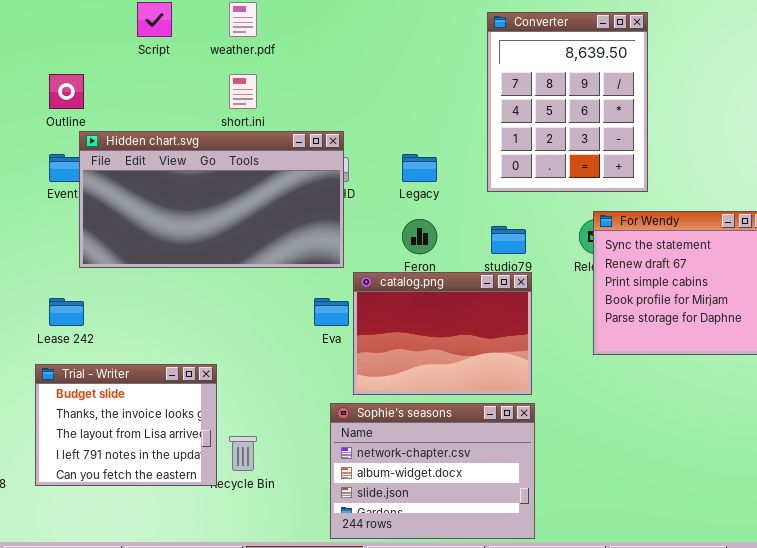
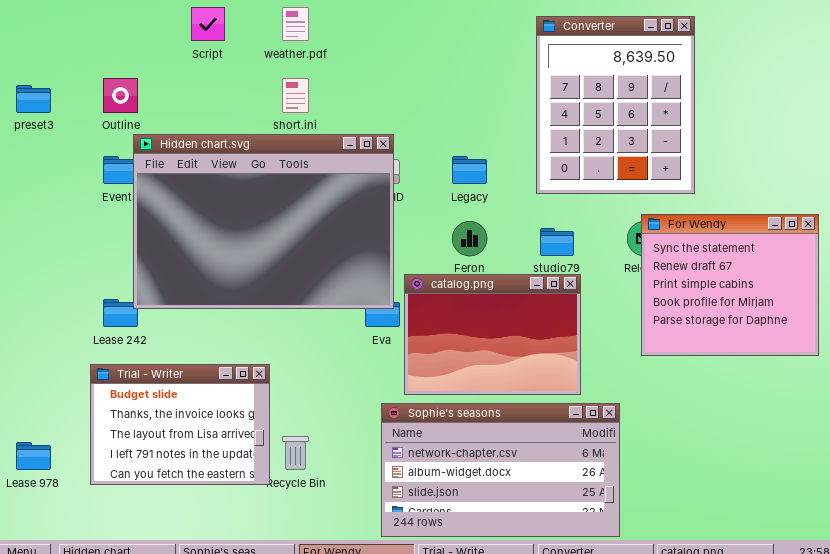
Hidden chart.svg: [79,131,344,268] -> [133,134,394,309], resized
Sophie's seasons: [330,403,535,539] -> [381,403,620,537], resized

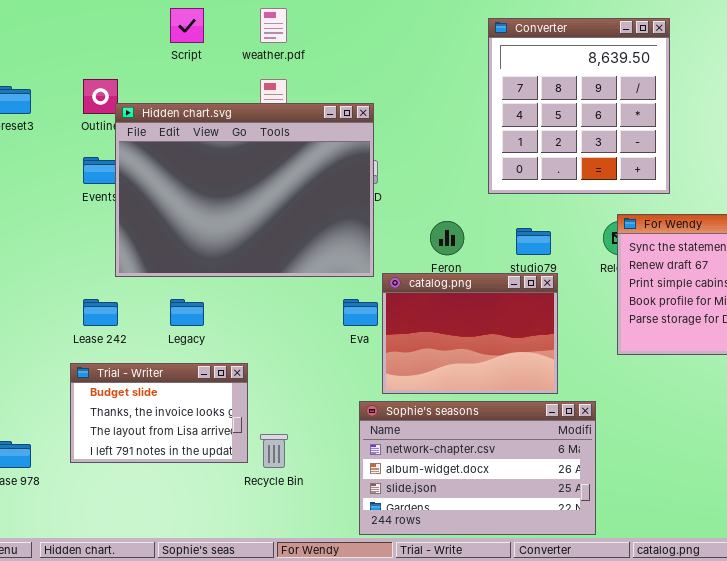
Converter: [536,16,695,194] -> [488,18,670,194], resized
Hidden chart.svg: [133,134,394,309] -> [115,103,374,277], moved
Legacy: [452,156,487,184] -> [170,299,204,326], moved
Trial - Writer: [90,364,270,485] -> [70,363,248,463], resized

